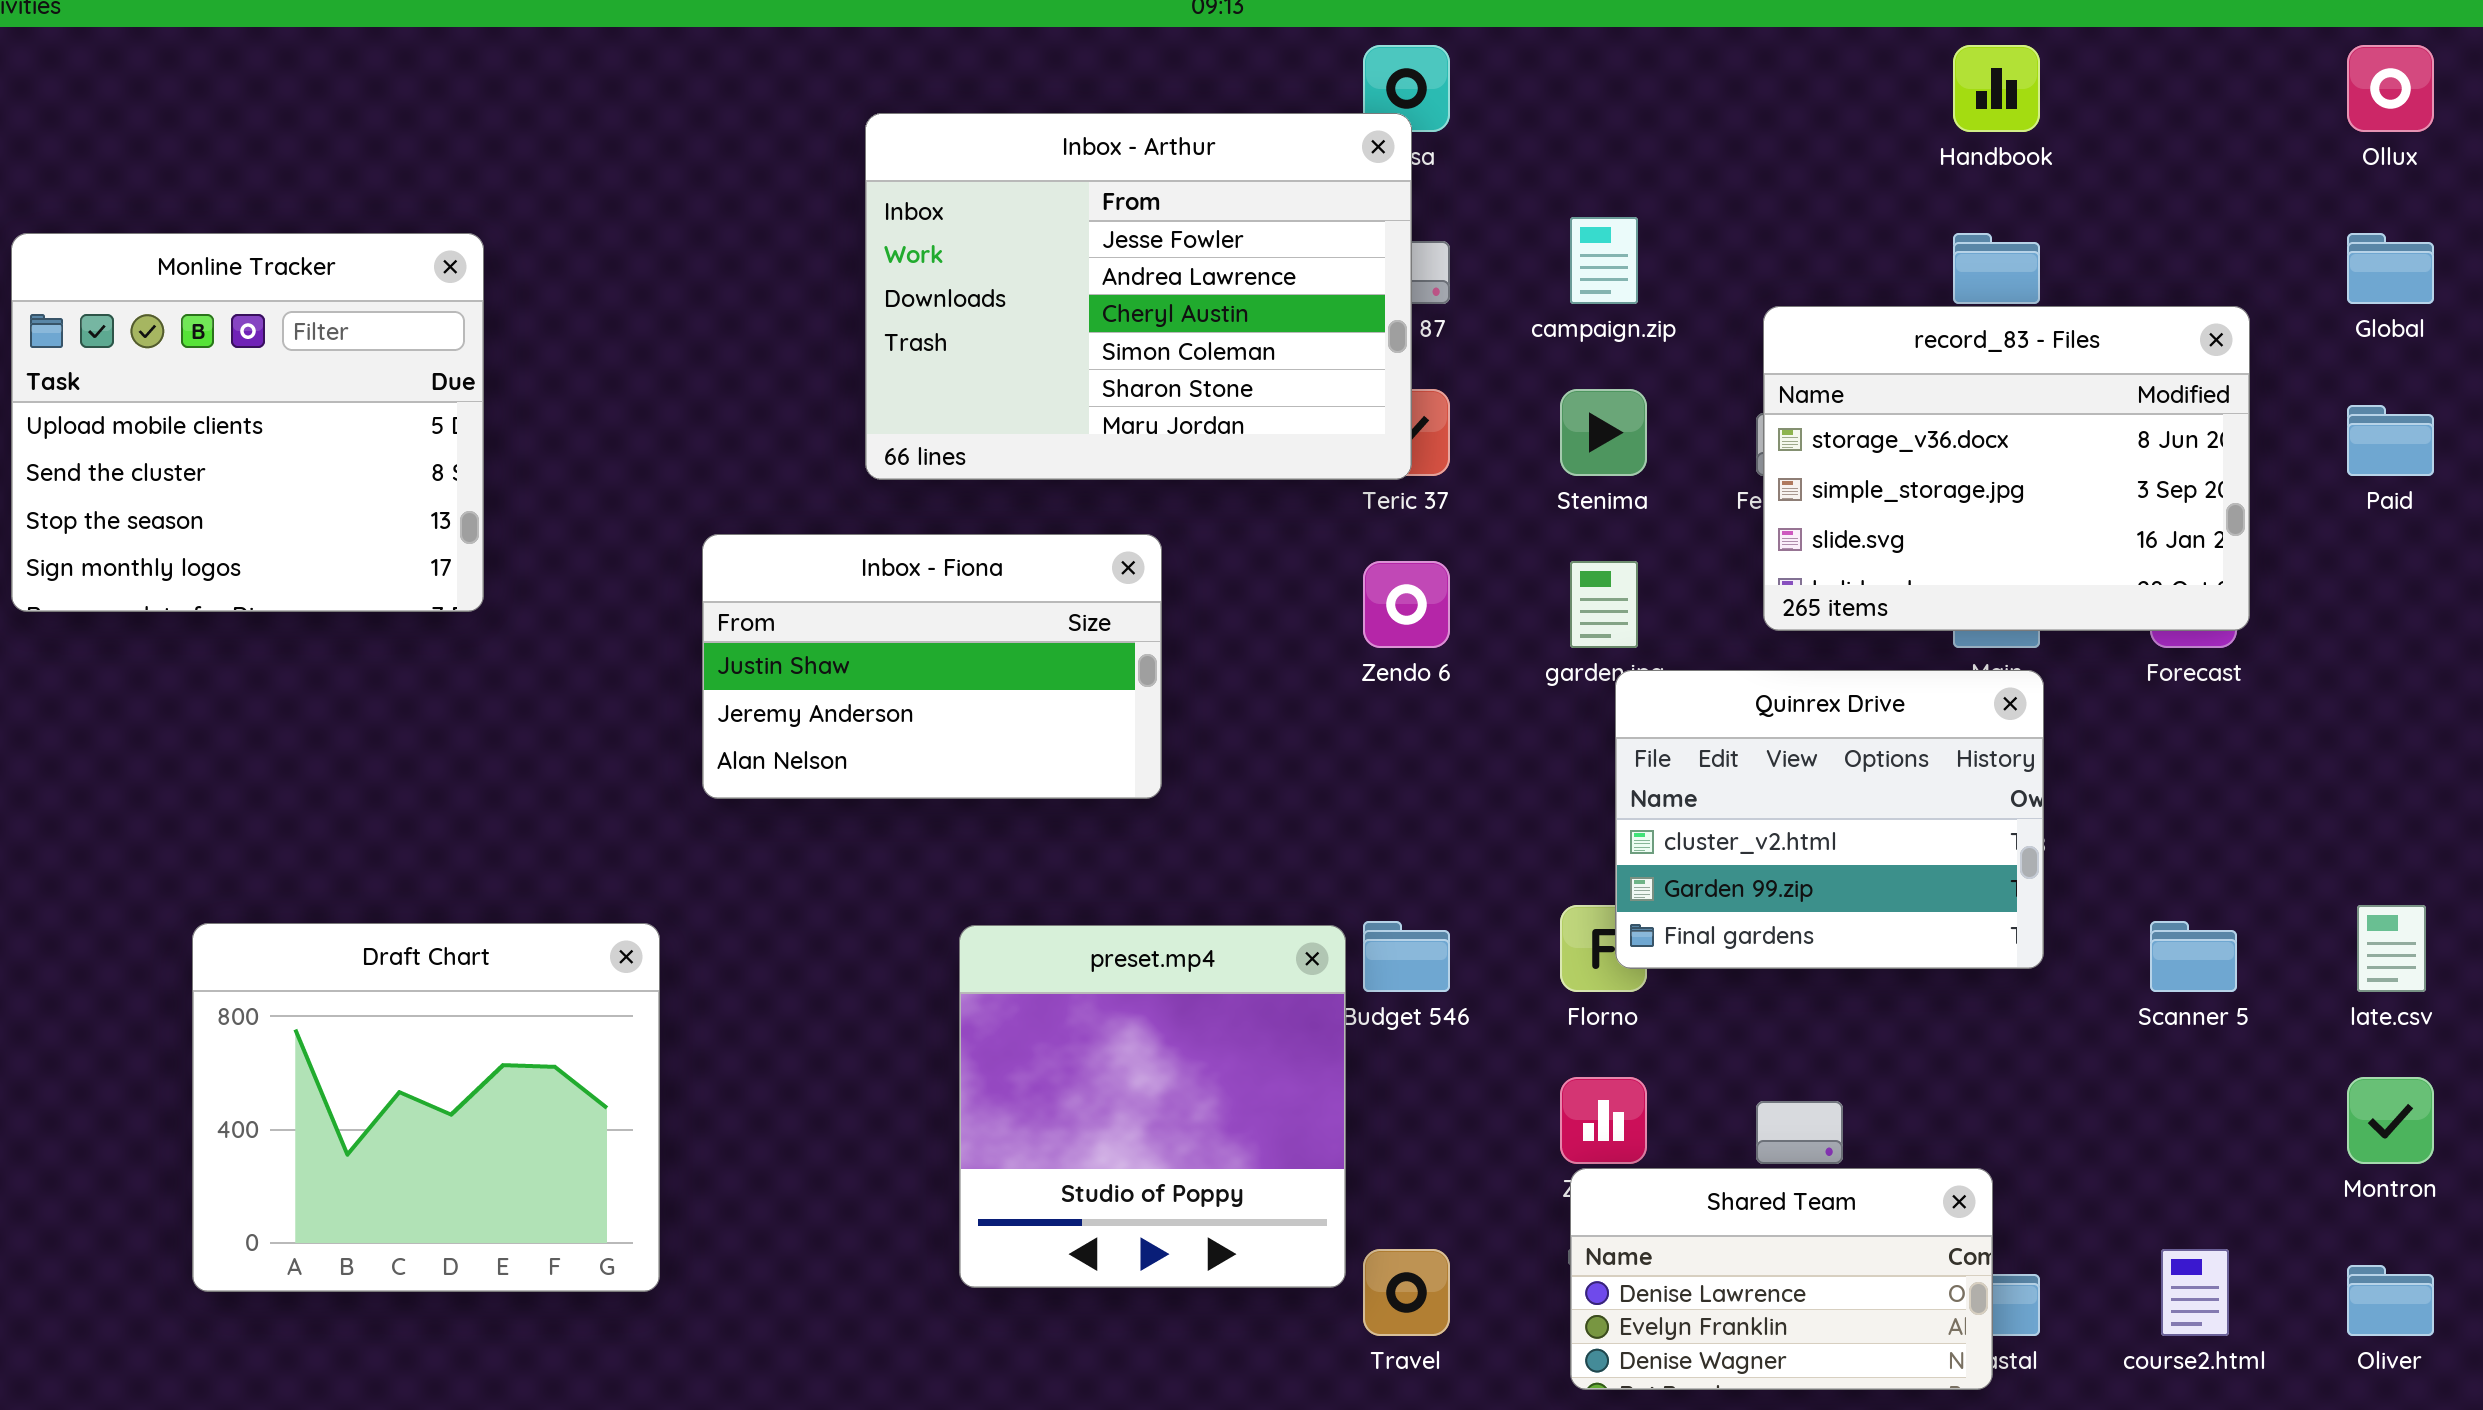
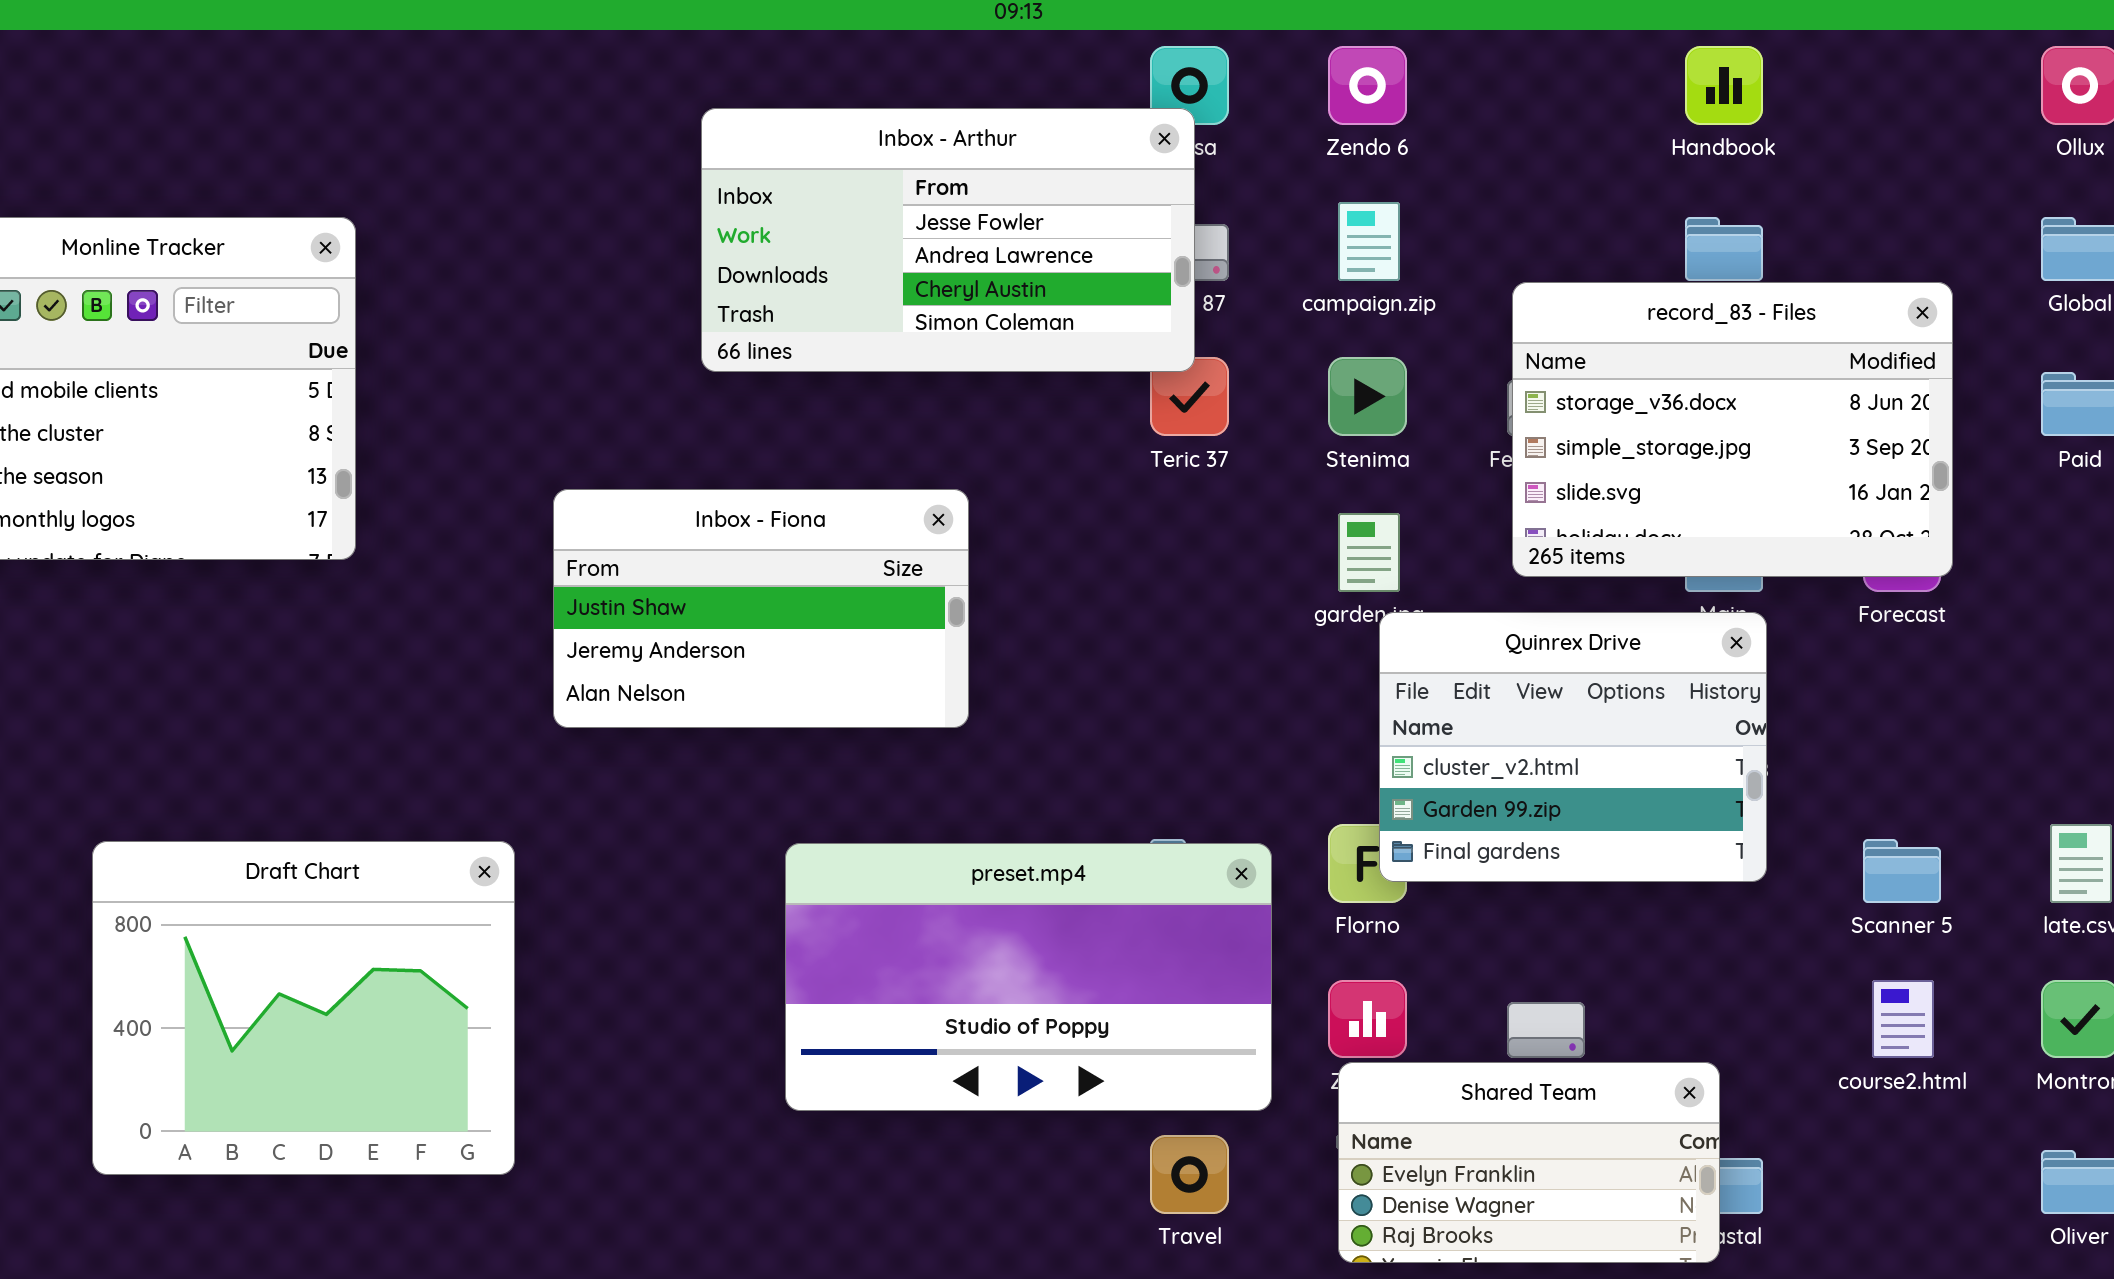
Inbox - Arthur: [865,113,1412,480] -> [701,108,1195,372], resized
Zendo 6: [1363,561,1450,648] -> [1328,46,1407,125], moved
preset.mp4: [959,925,1346,1288] -> [785,843,1272,1111], resized
Shared Team: [1570,1168,1993,1390] -> [1338,1062,1720,1263], scrolled down 1 row
course2.html: [2161,1249,2229,1336] -> [1872,980,1934,1058], moved

